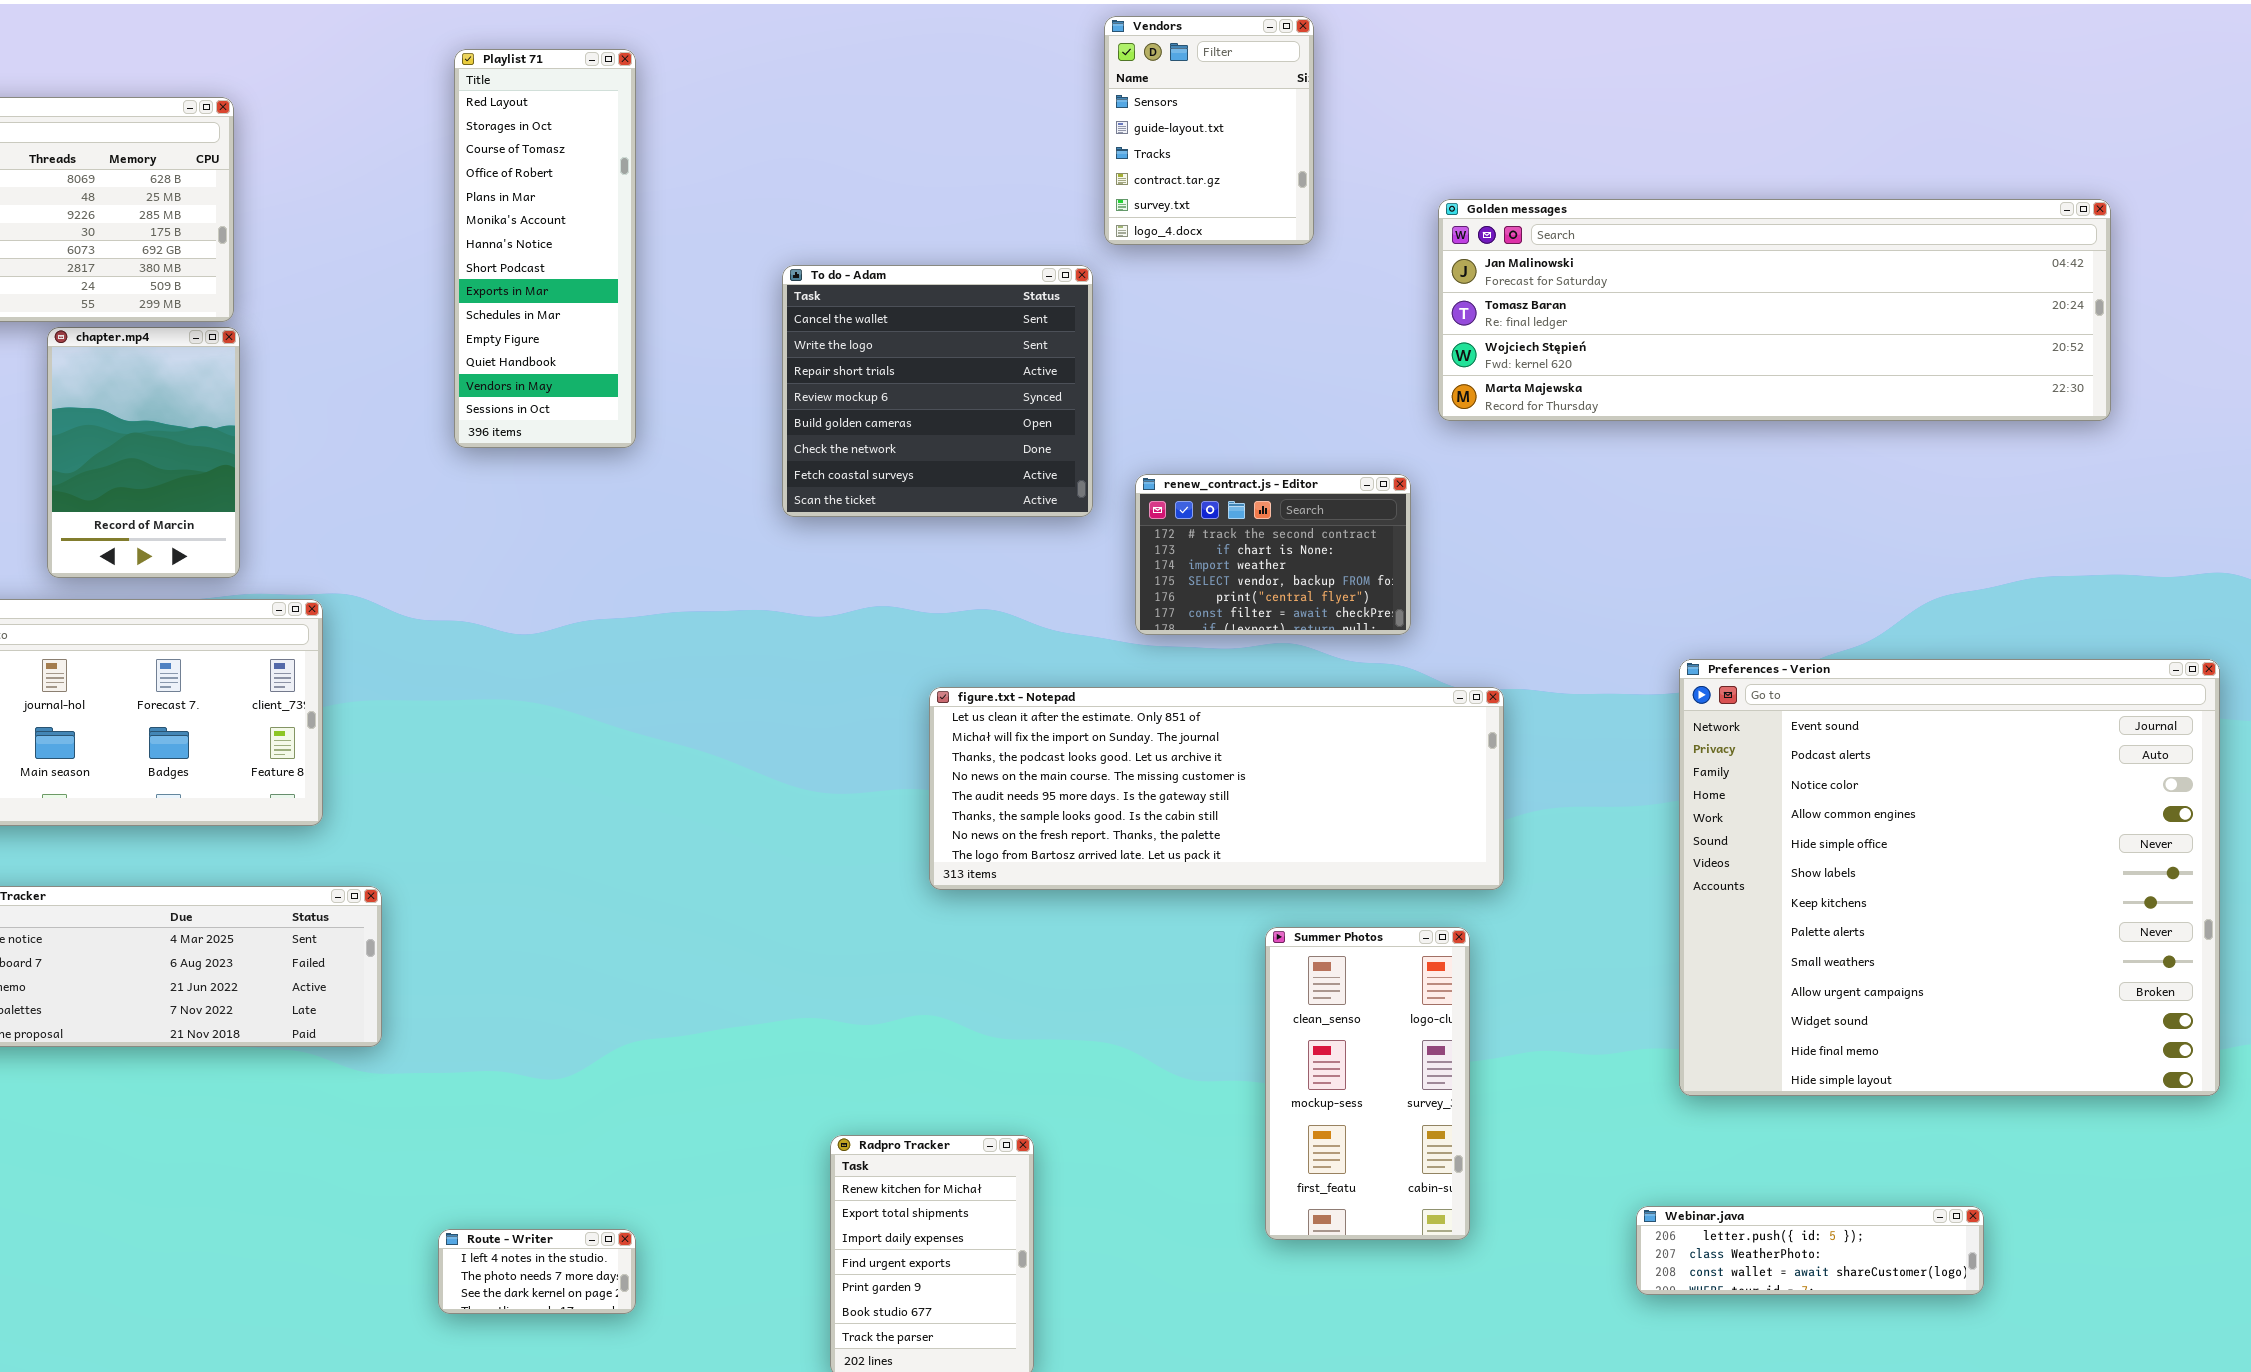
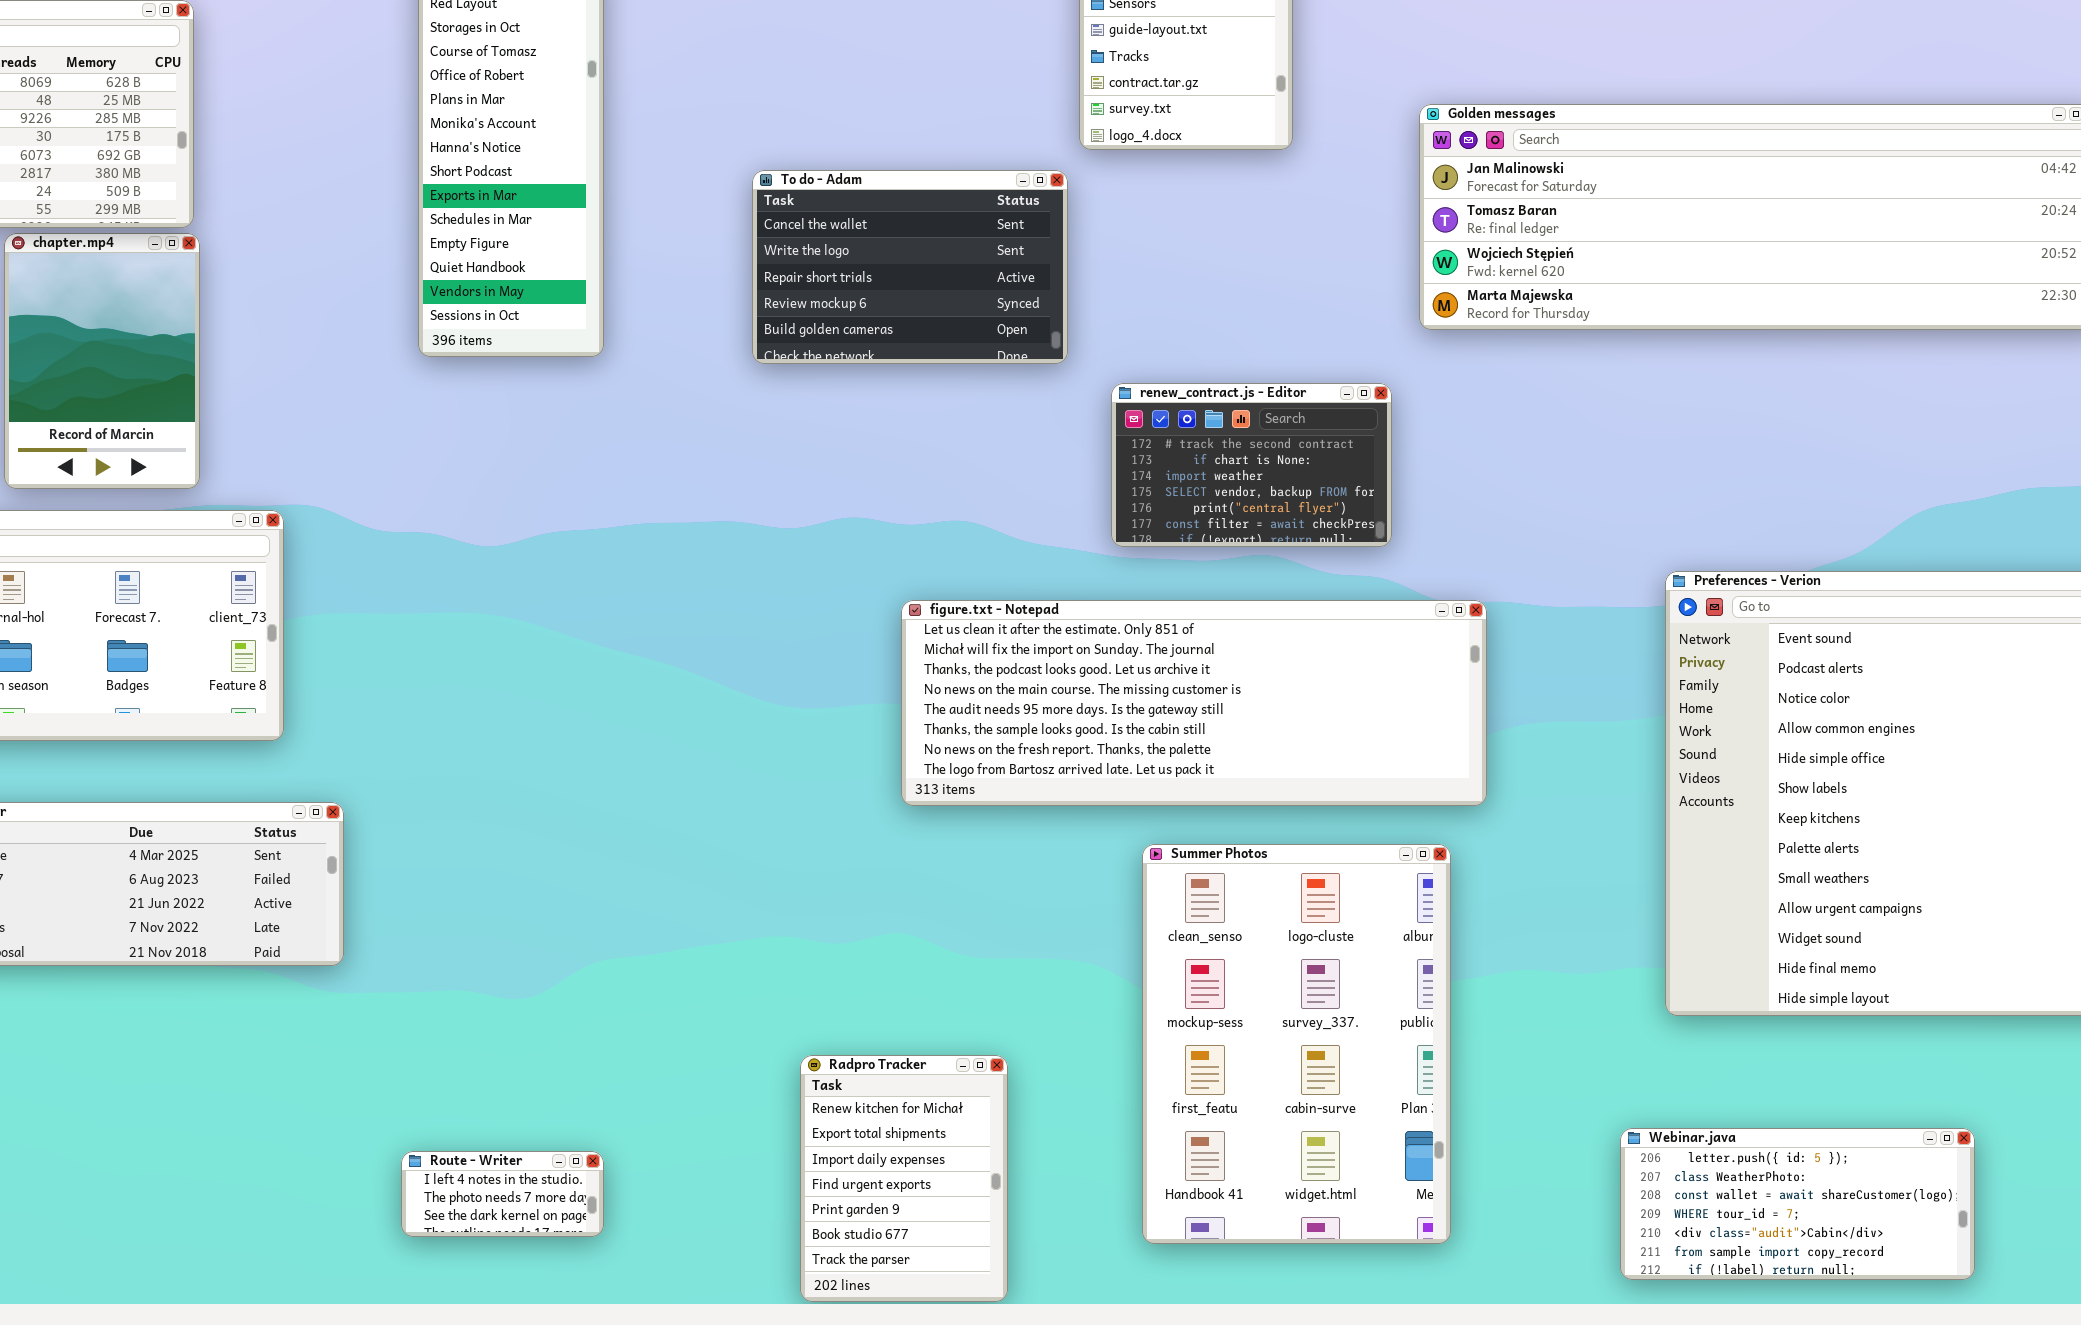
To do - Adam: [782,265,1093,517] -> [752,170,1068,364], resized
Summer Photos: [1265,927,1470,1240] -> [1142,844,1451,1244], resized
Webinar.java: [1636,1206,1984,1295] -> [1620,1128,1975,1280], resized

